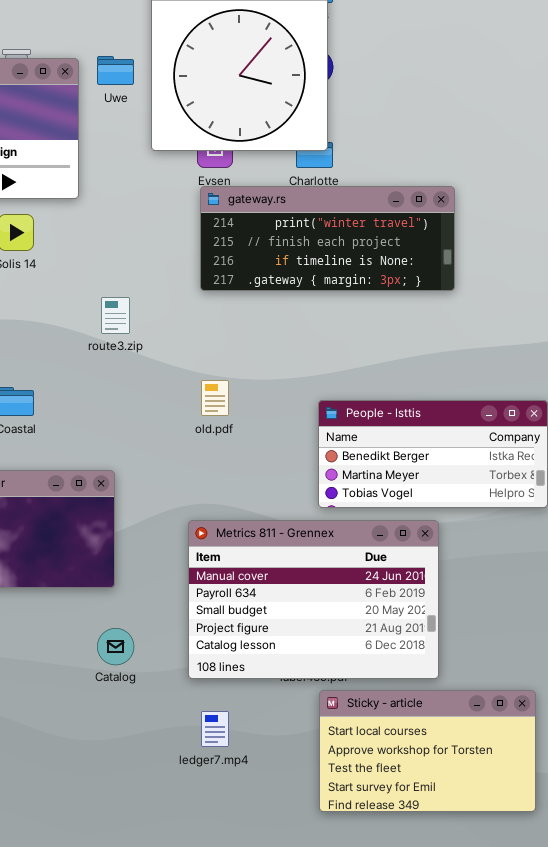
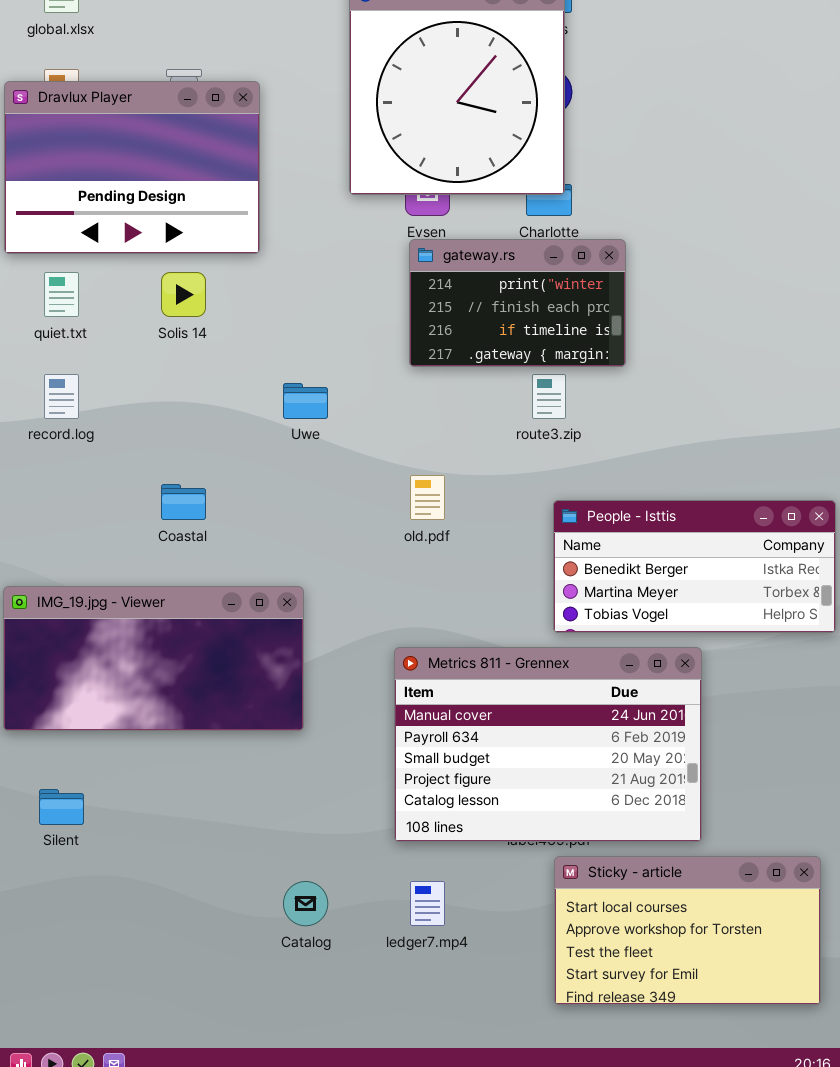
Uwe: [97,56,134,85] -> [283,383,328,419], moved
gateway.rs: [200,186,455,291] -> [409,239,626,367], resized
route3.zip: [101,297,130,334] -> [532,374,566,419], moved
Catalog: [97,628,134,665] -> [283,881,328,926], moved

